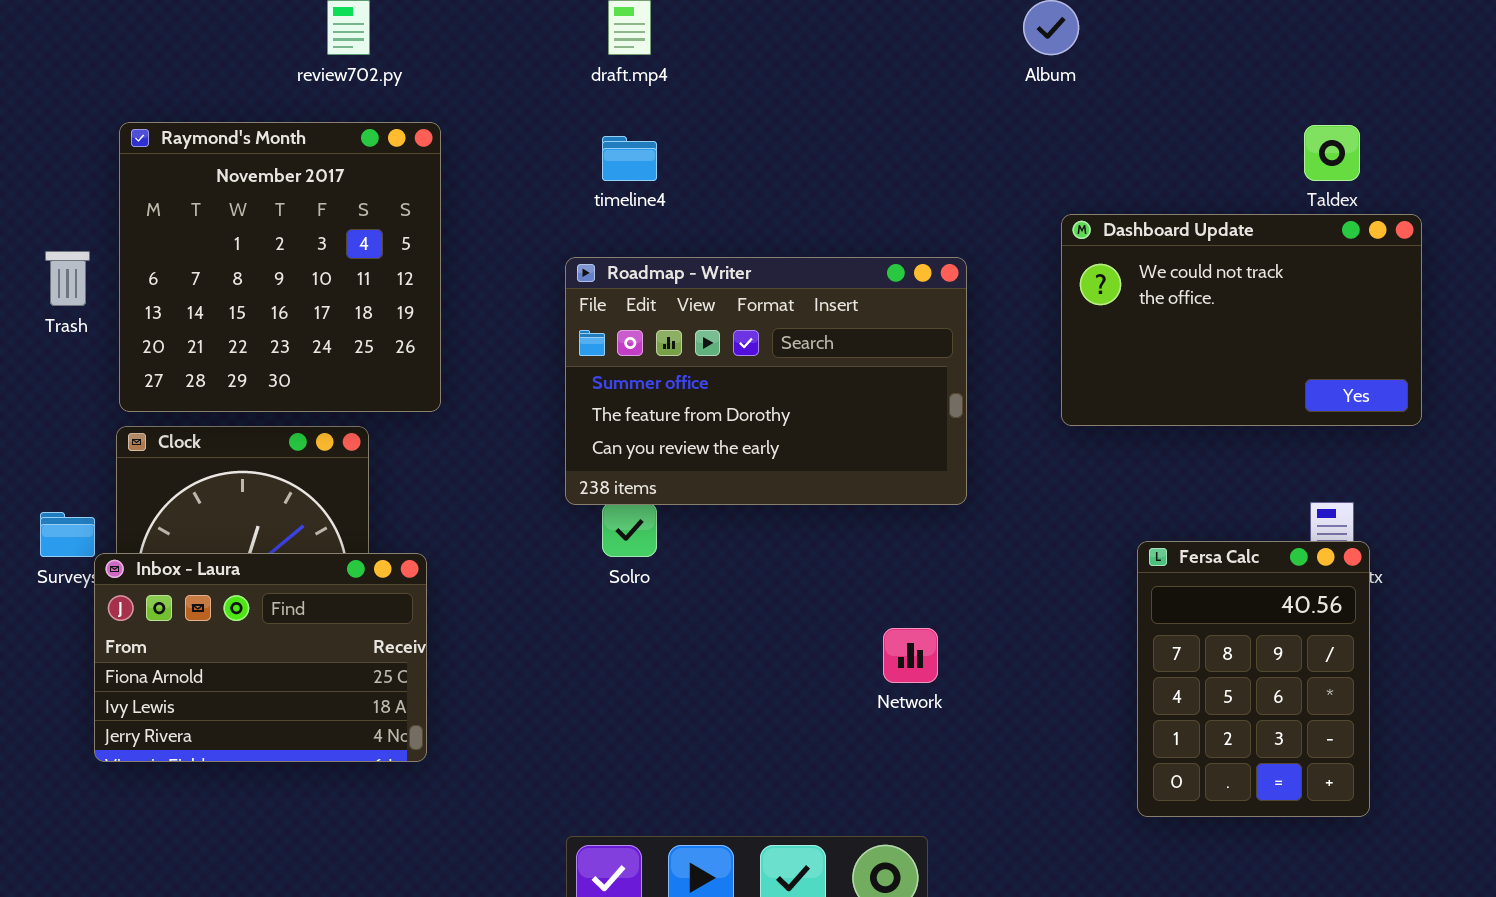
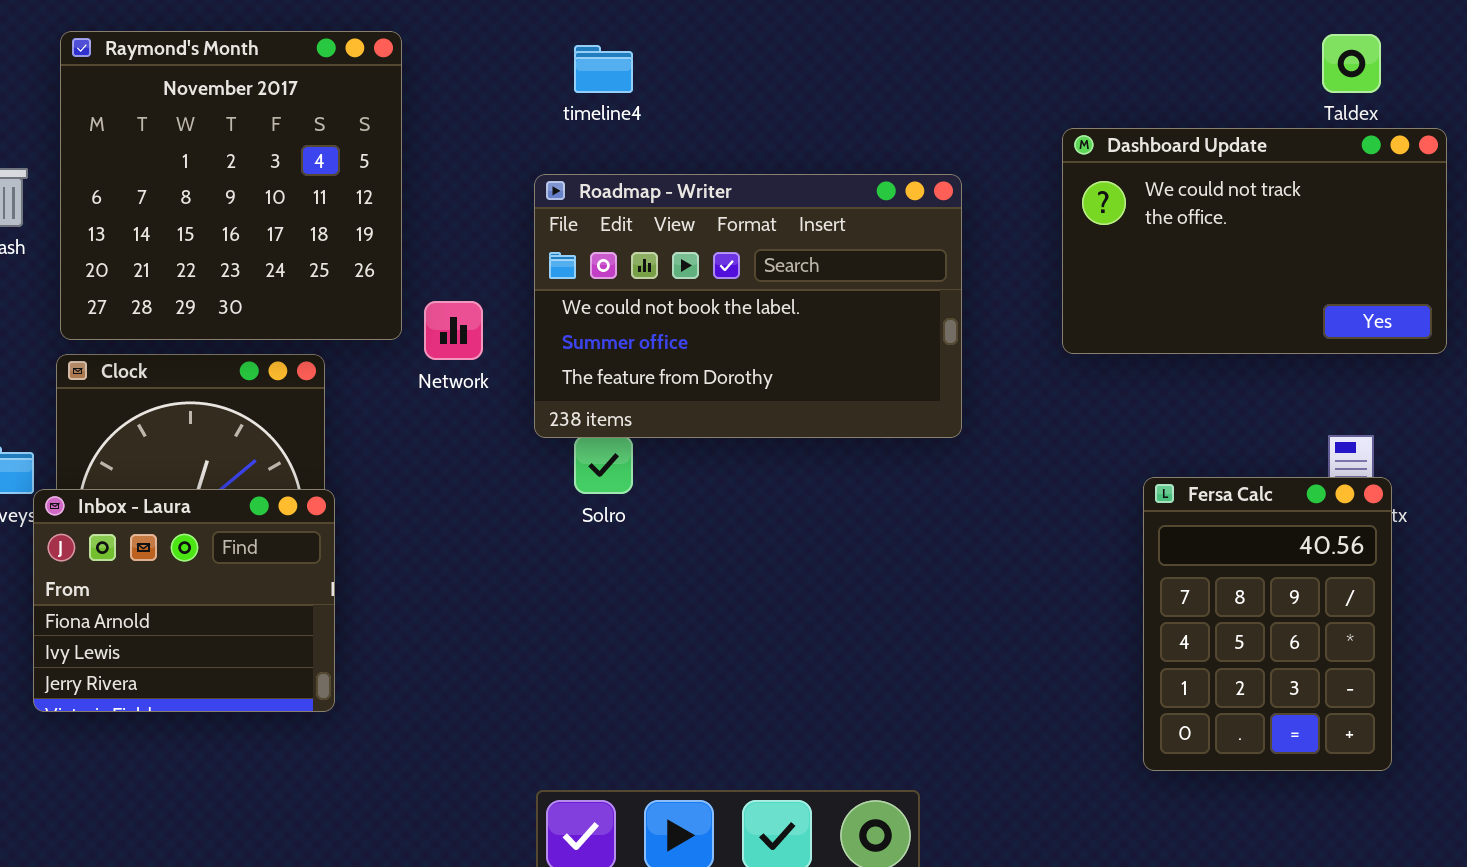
Roadmap - Writer: [565,257,967,505] -> [534,174,962,438], scrolled up 1 row
Inbox - Laura: [94,553,427,762] -> [33,489,335,712], resized
Network: [883,628,938,683] -> [424,301,483,360], moved

